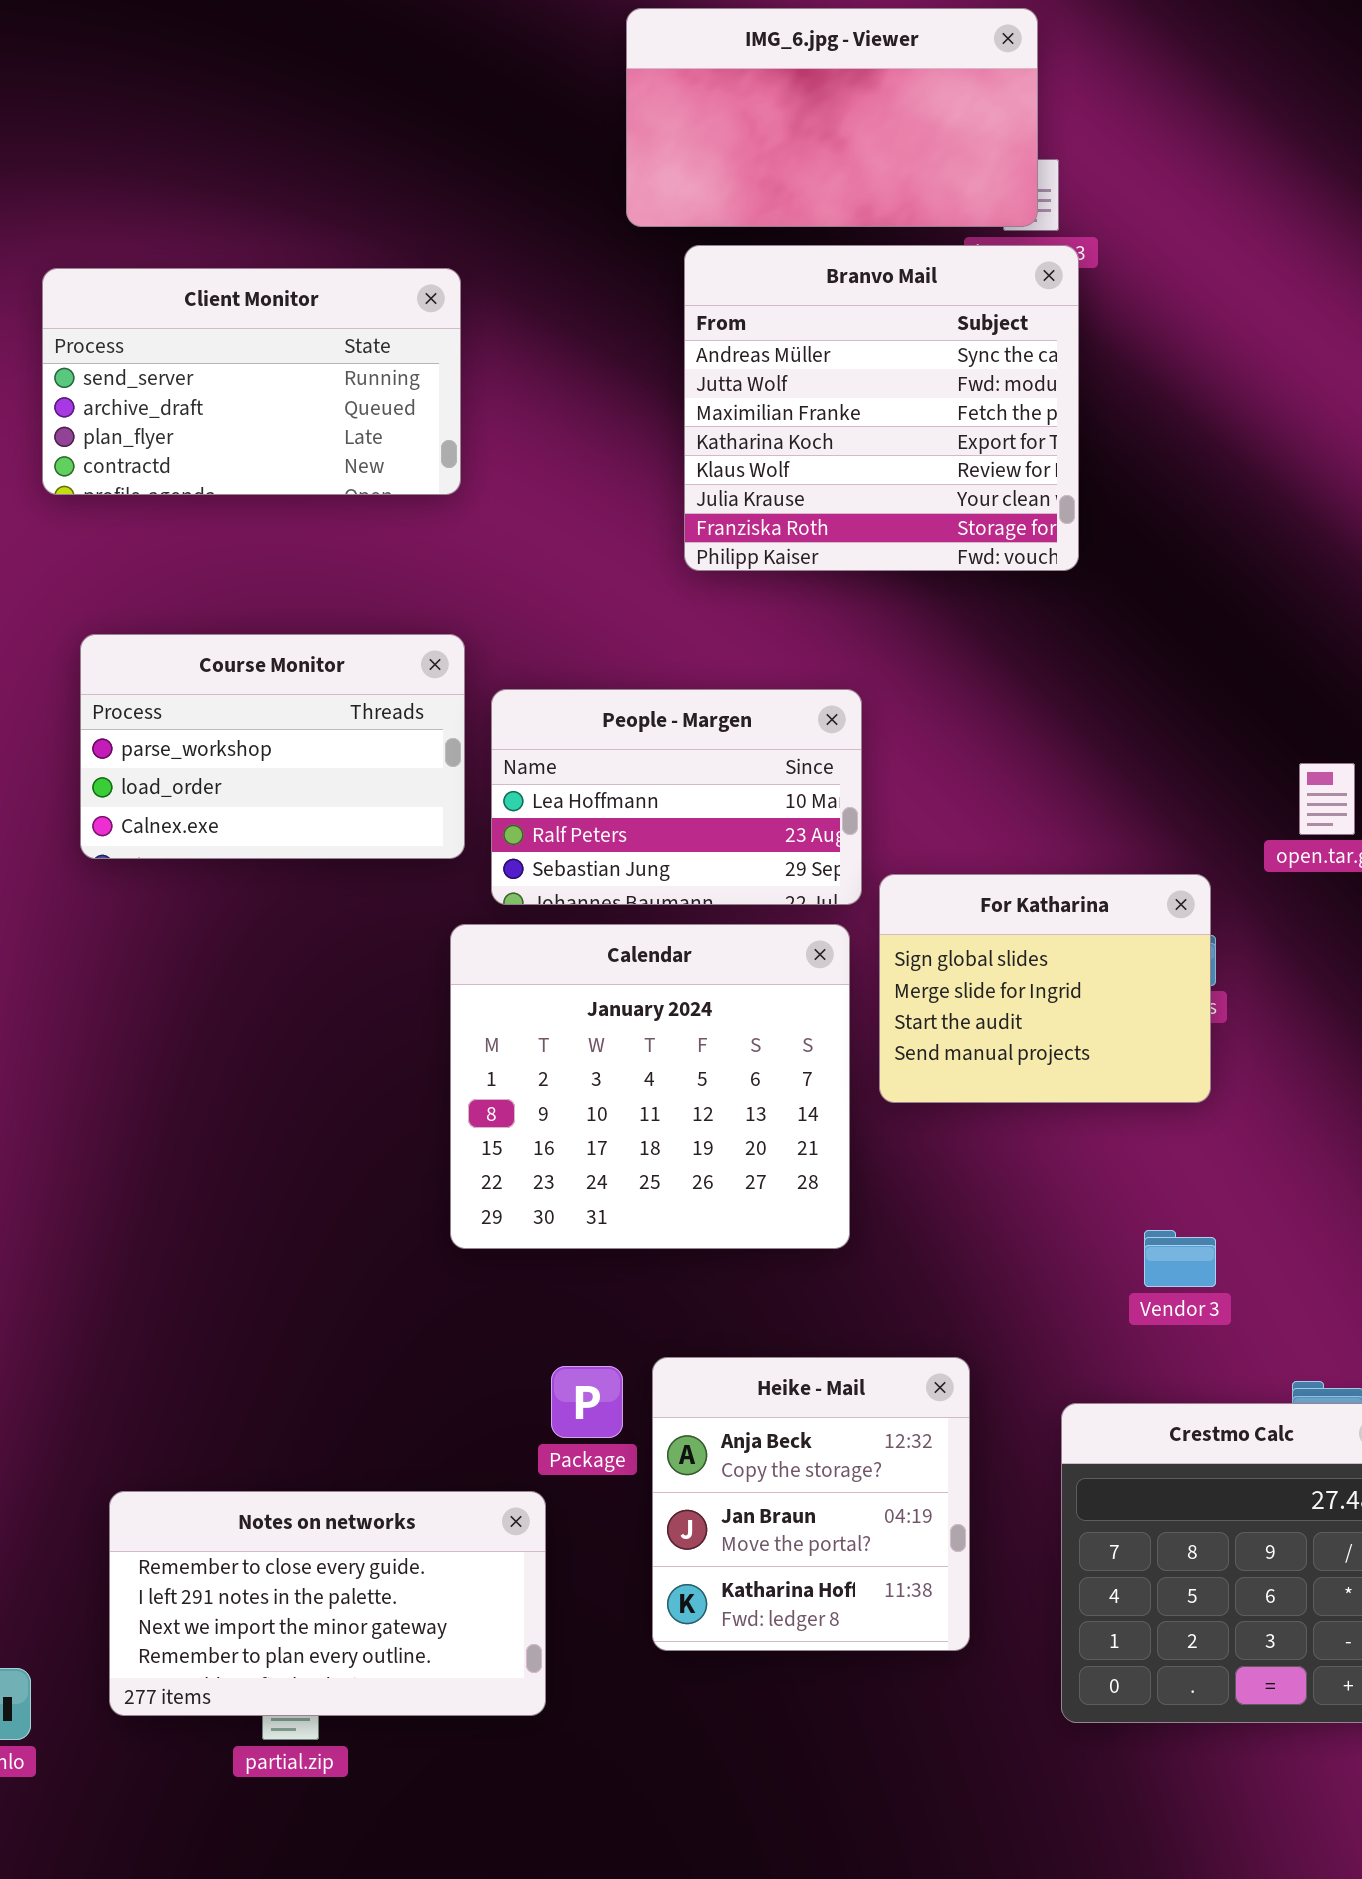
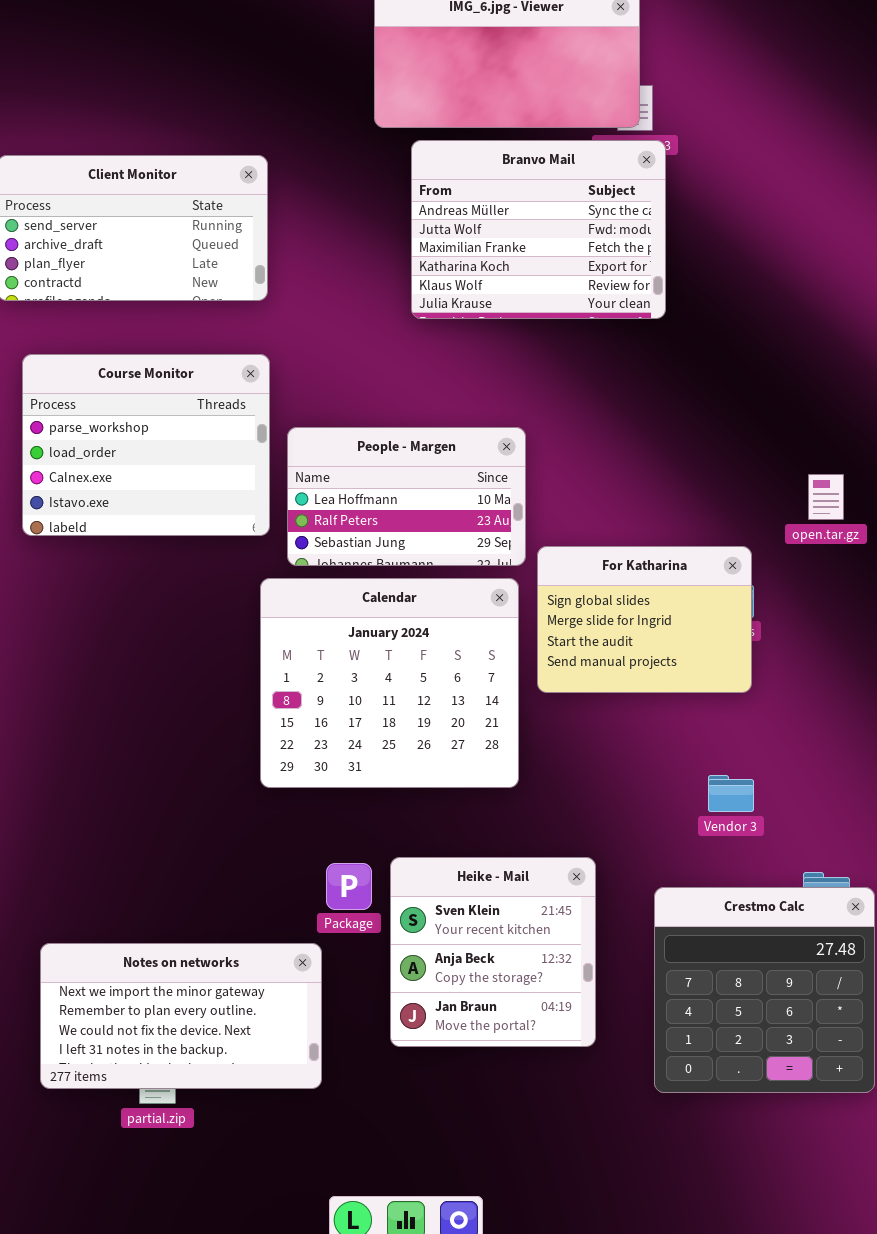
Branvo Mail: [684,245,1079,571] -> [411,140,666,319], resized
Course Monitor: [80,634,465,859] -> [22,354,270,536], resized
Heike - Mail: [652,1357,970,1651] -> [390,857,596,1047], scrolled up 1 row
Notes on networks: [109,1491,546,1716] -> [40,943,322,1089], scrolled down 2 rows

